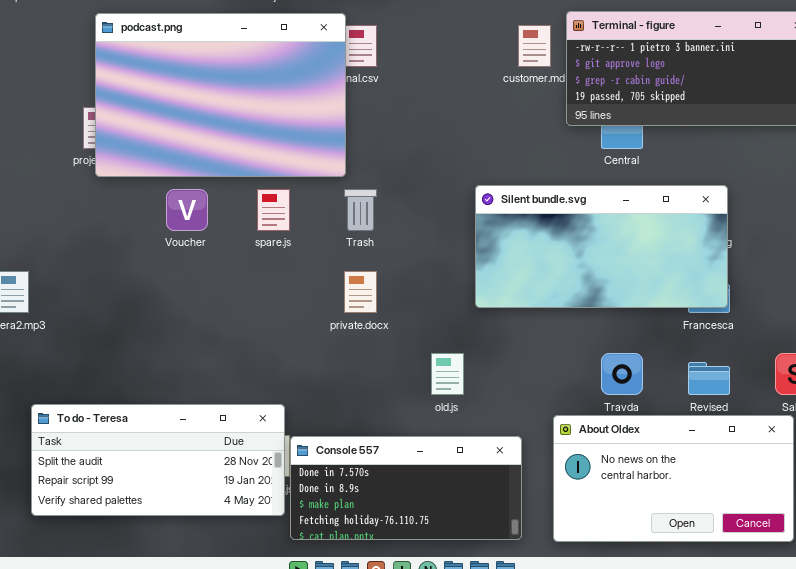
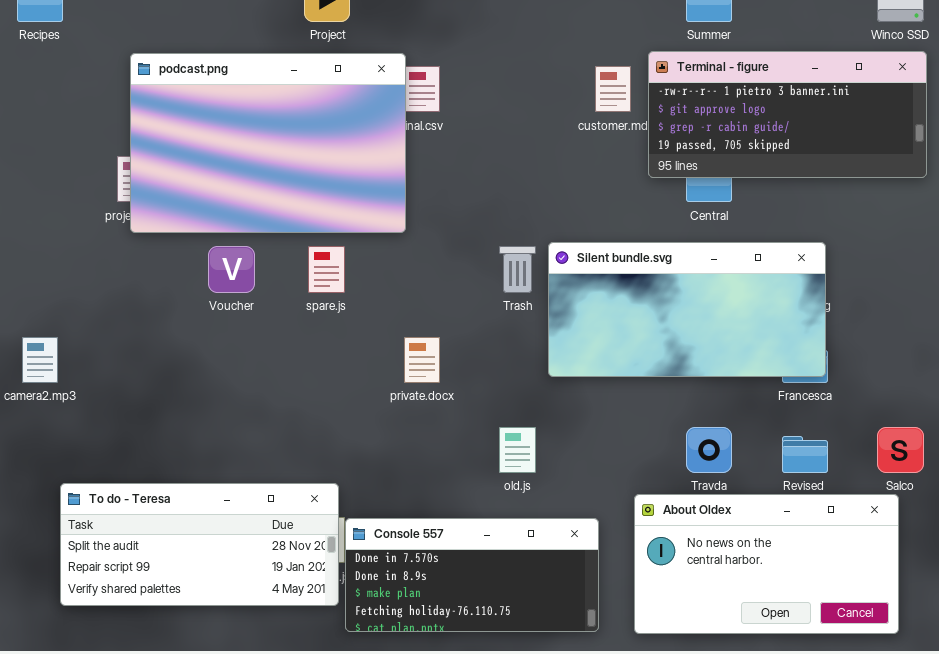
Trash: [344,189,377,231] -> [499,246,536,293], moved

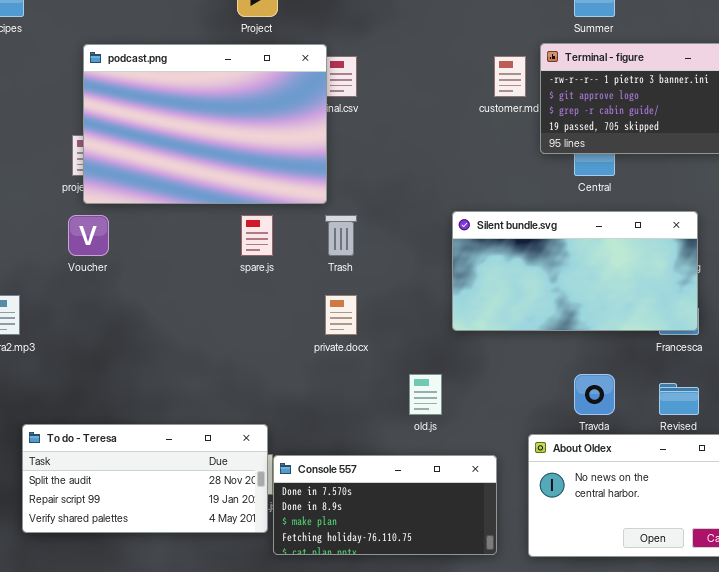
Voucher: [208,246,255,293] -> [68,215,109,256], moved
Trash: [499,246,536,293] -> [325,215,357,256], moved

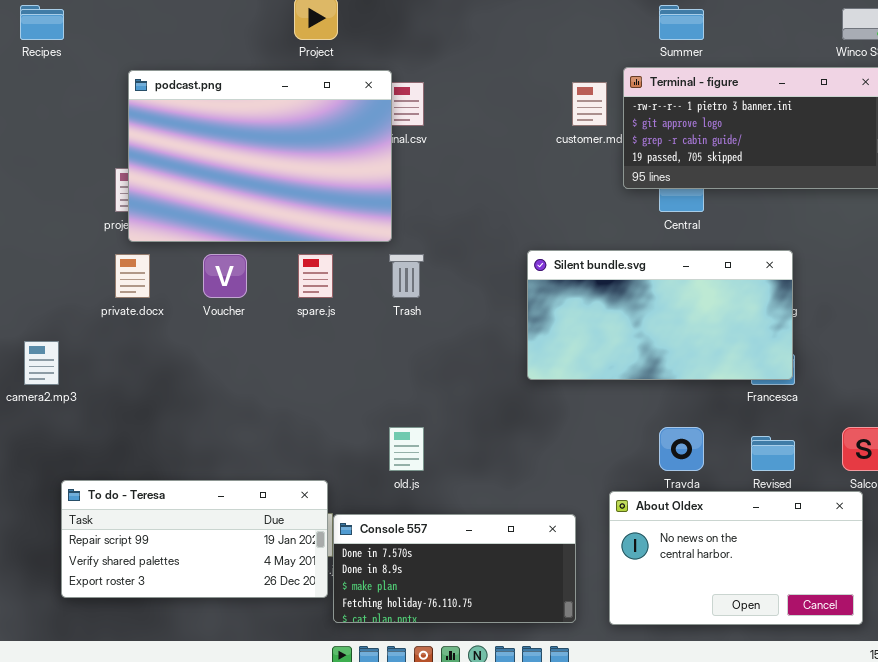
Voucher: [68,215,109,256] -> [203,254,247,298], moved
private.docx: [325,295,357,335] -> [115,254,150,298], moved
old.js: [409,374,442,415] -> [389,427,424,471], moved
To do - Teresa: [22,424,268,533] -> [61,480,328,598], scrolled down 1 row

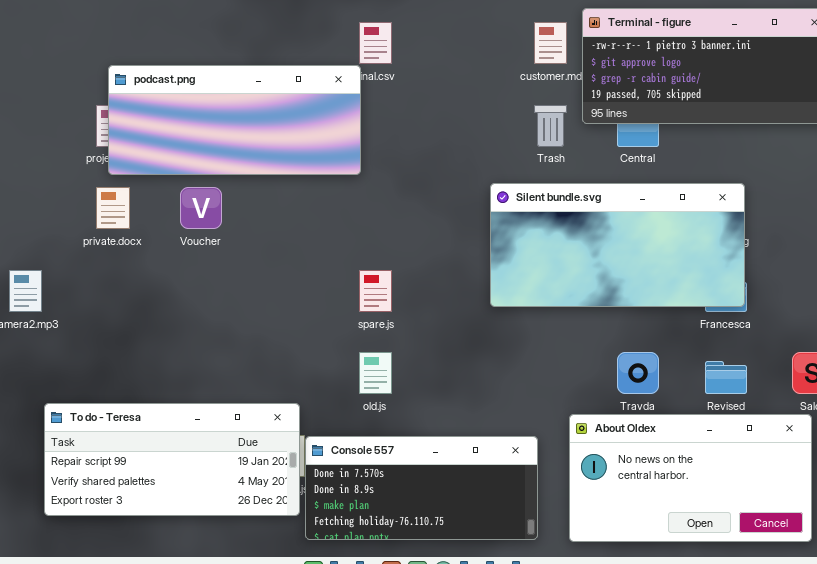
podcast.png: [128,70,392,242] -> [108,65,361,175], resized
spare.js: [298,254,333,298] -> [359,270,392,312], moved
Trash: [389,254,424,298] -> [534,105,567,147], moved

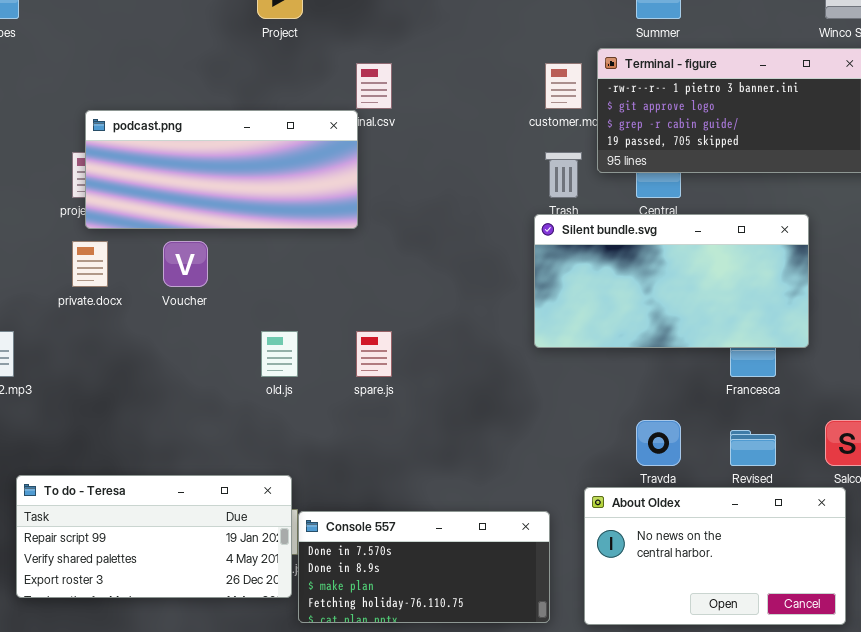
Silent bundle.svg: [490,183,745,307] -> [534,214,809,348], moved
old.js: [359,352,392,394] -> [261,331,298,377], moved

